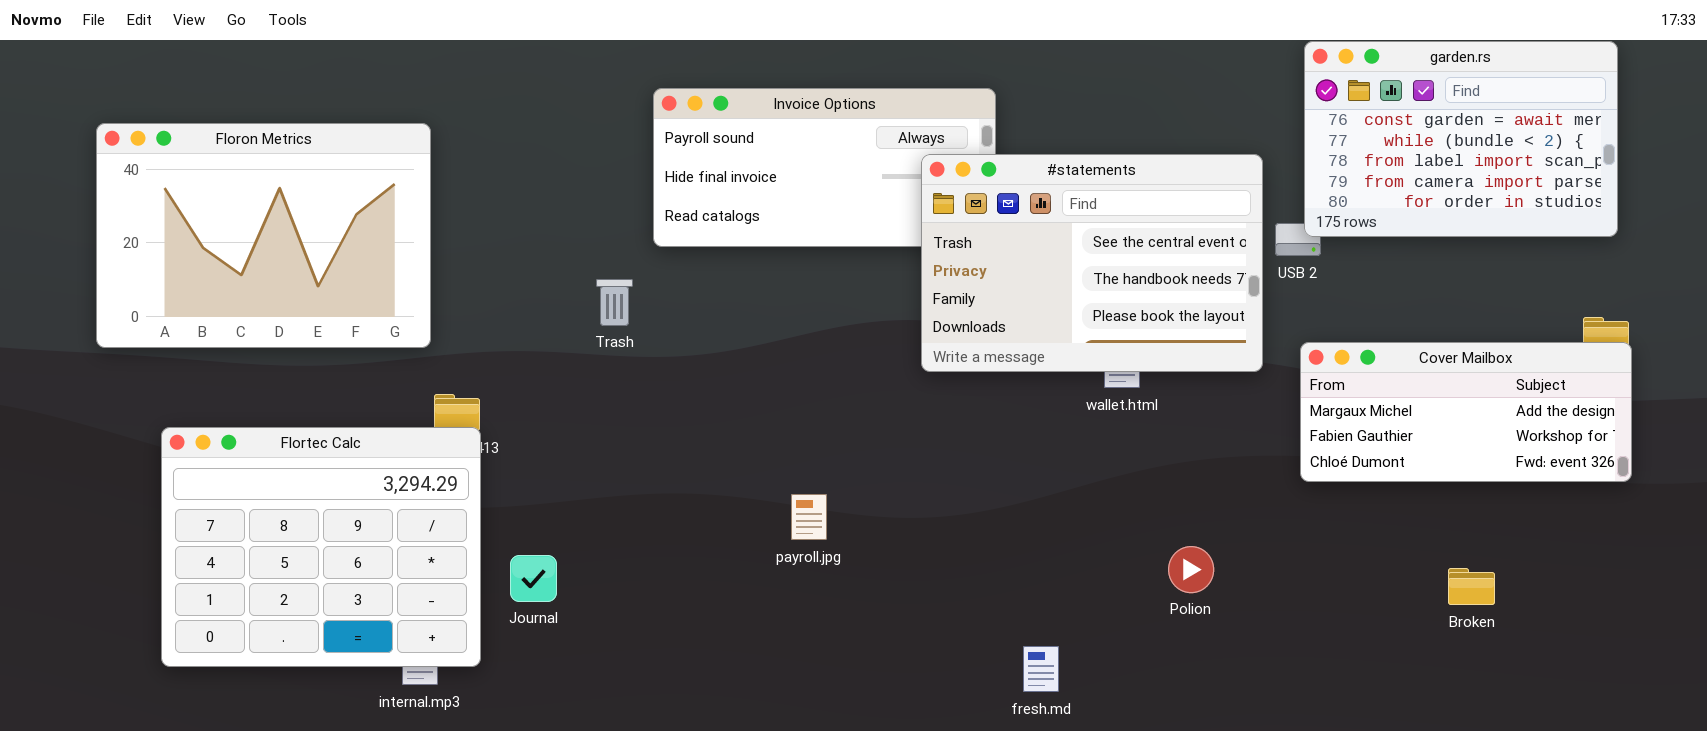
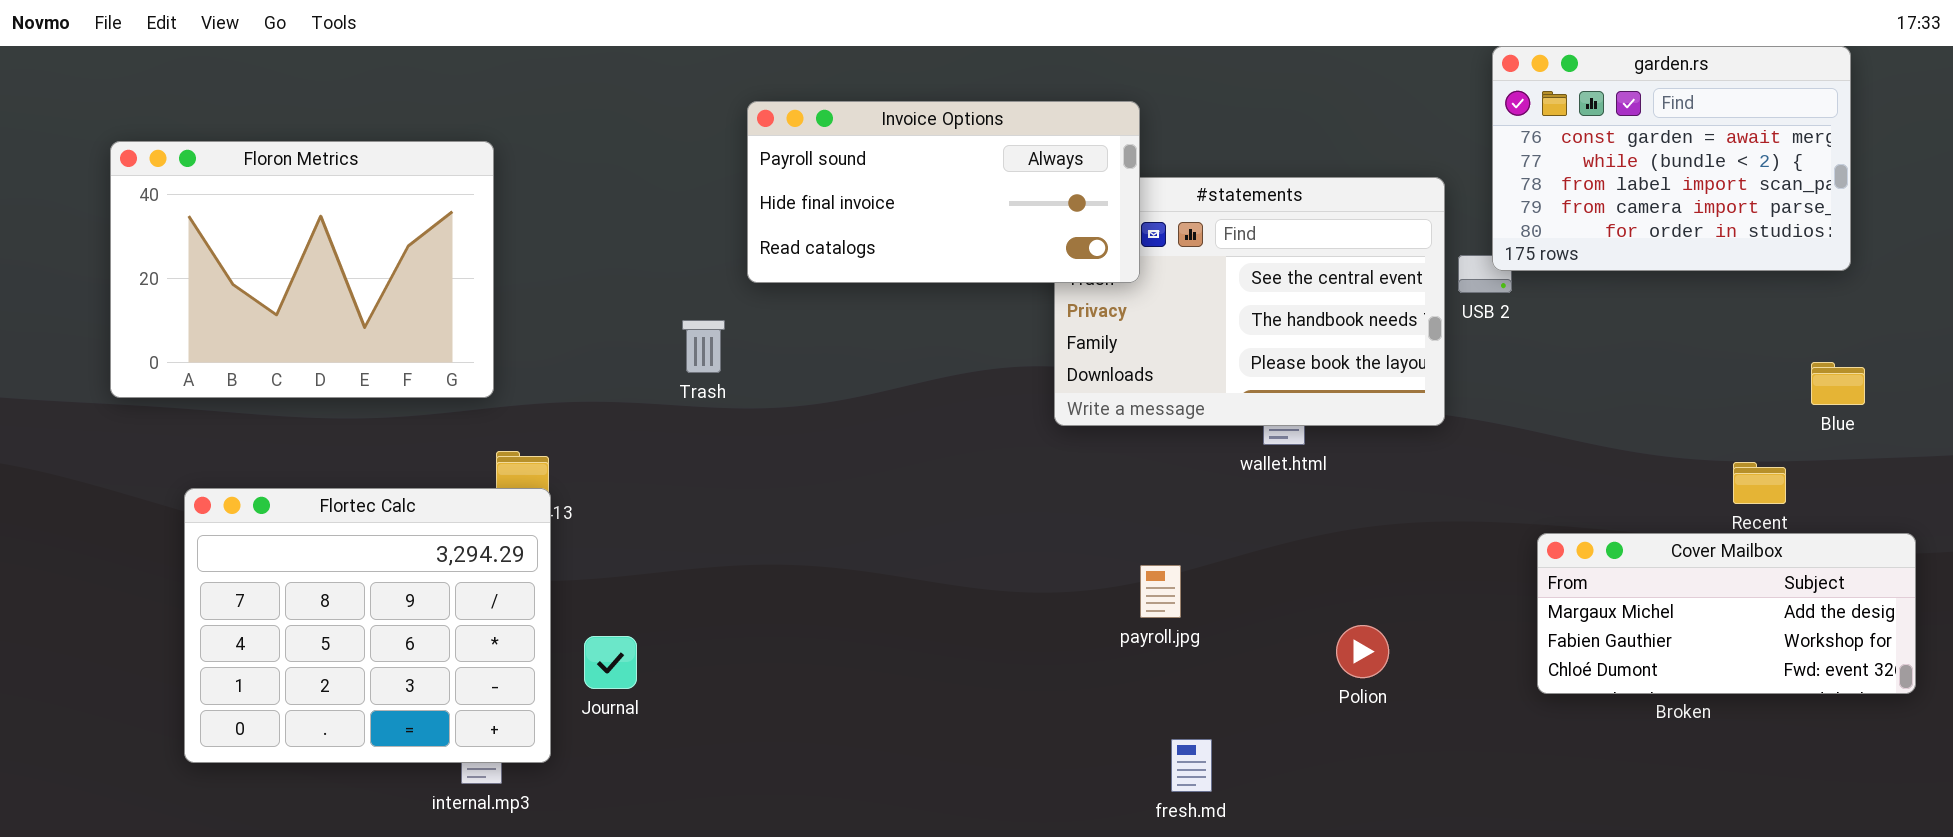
Invoice Options: [653,88,996,247] -> [747,101,1140,283], raised
Cover Mailbox: [1300,342,1632,482] -> [1537,533,1916,694], moved
payroll.jpg: [791,494,827,540] -> [1140,565,1181,618], moved

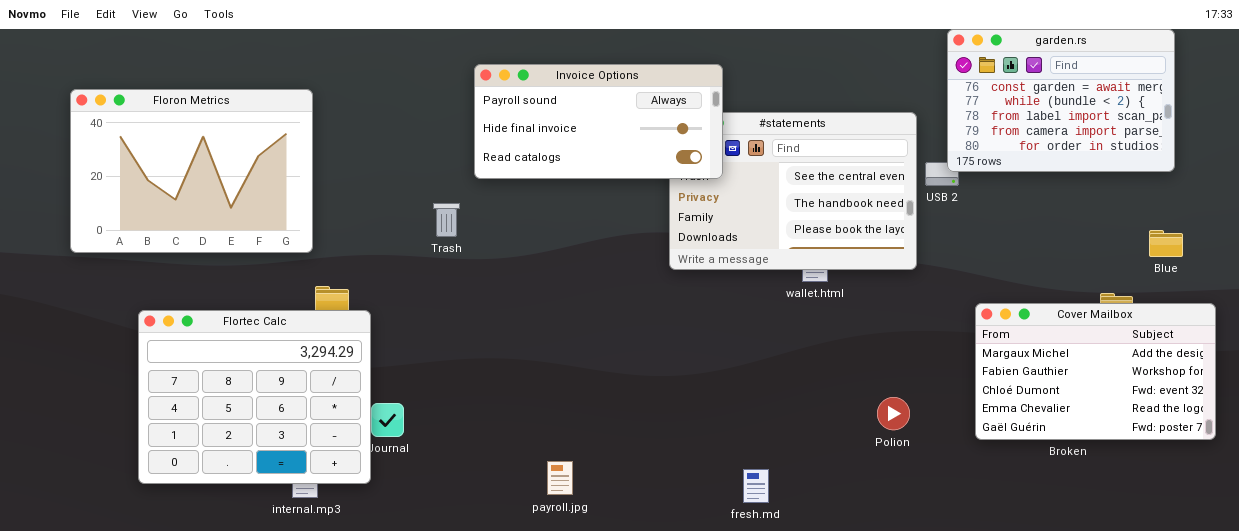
Flortec Calc: [184,488,551,763] -> [138,310,371,484], moved
Cover Mailbox: [1537,533,1916,694] -> [975,303,1216,440], resized
payroll.jpg: [1140,565,1181,618] -> [547,461,573,495], moved
Polion: [1336,625,1389,678] -> [877,397,910,430], moved

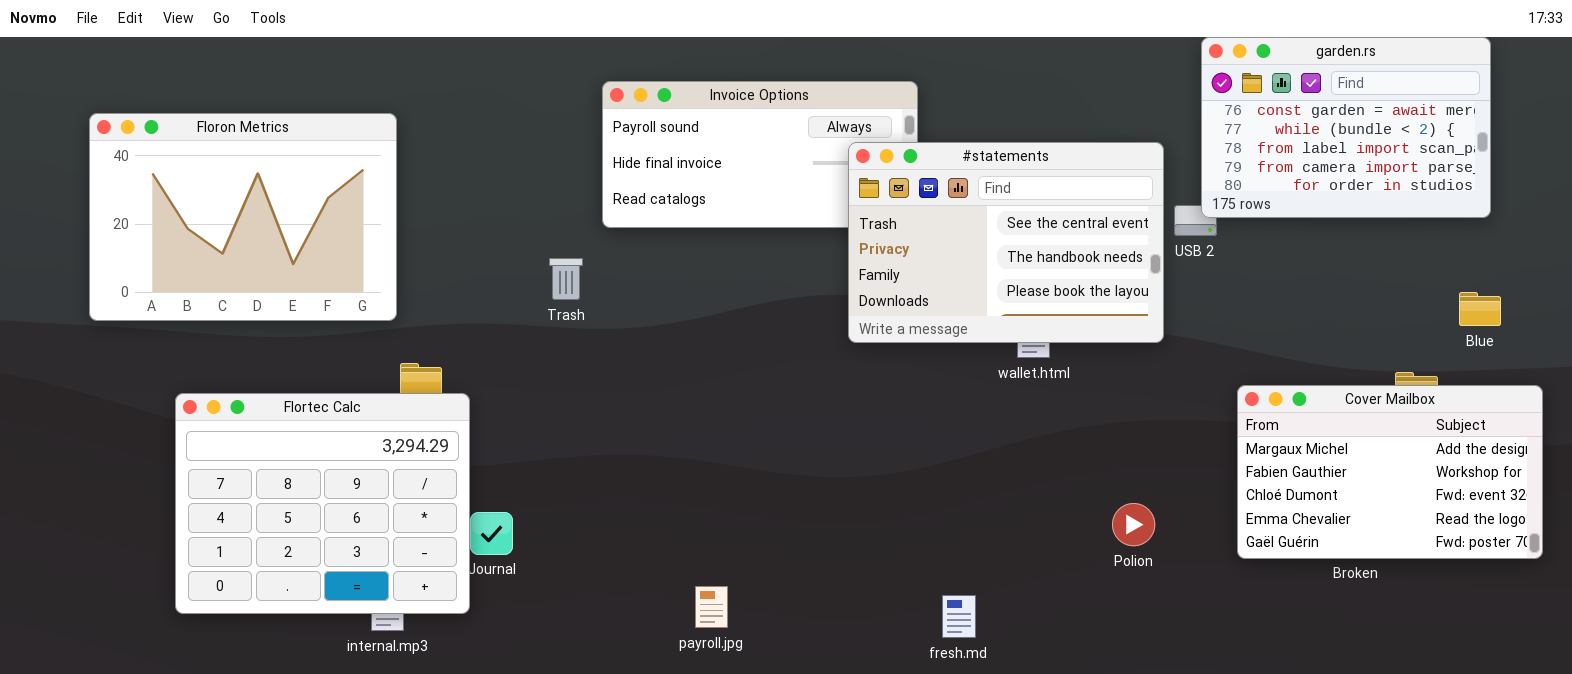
#statements: [669,112,917,270] -> [848,142,1164,343], raised

